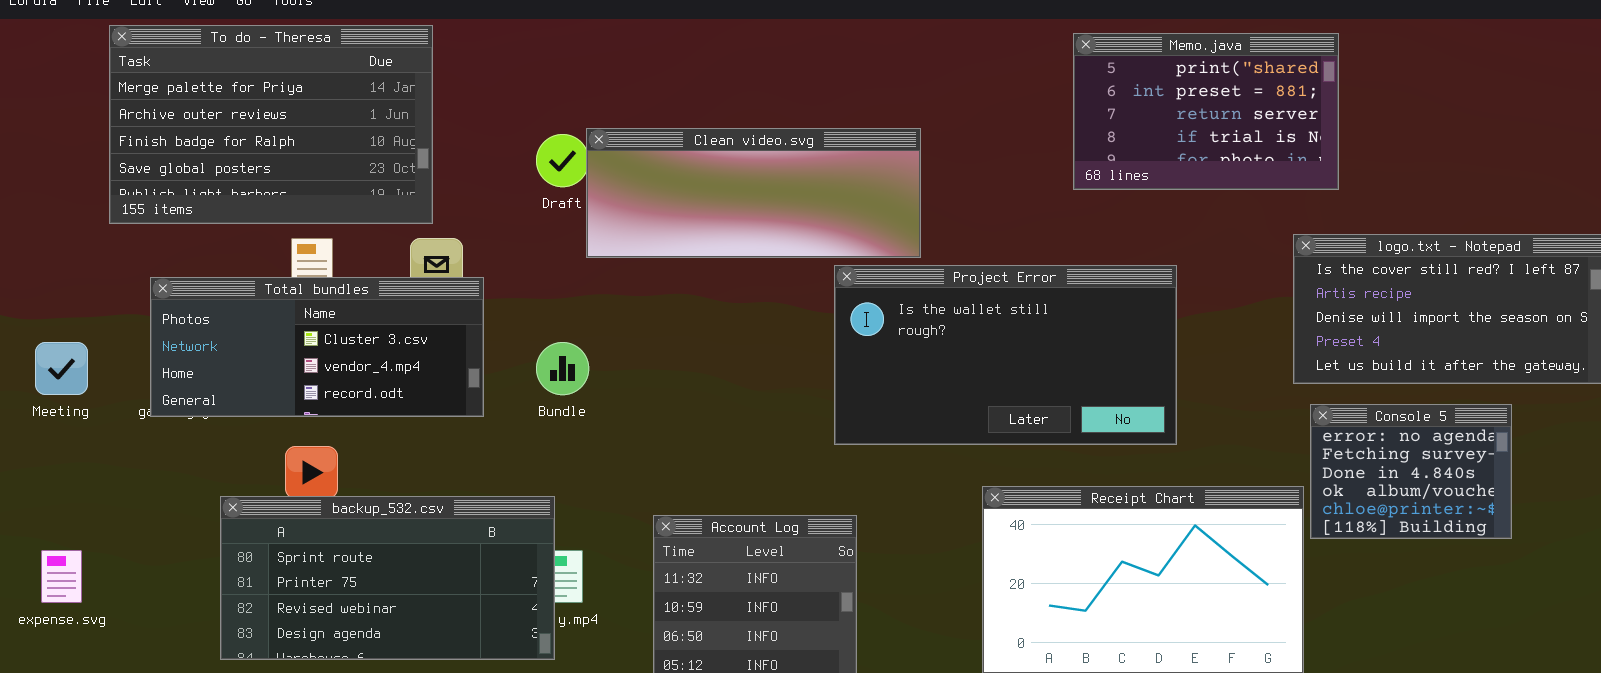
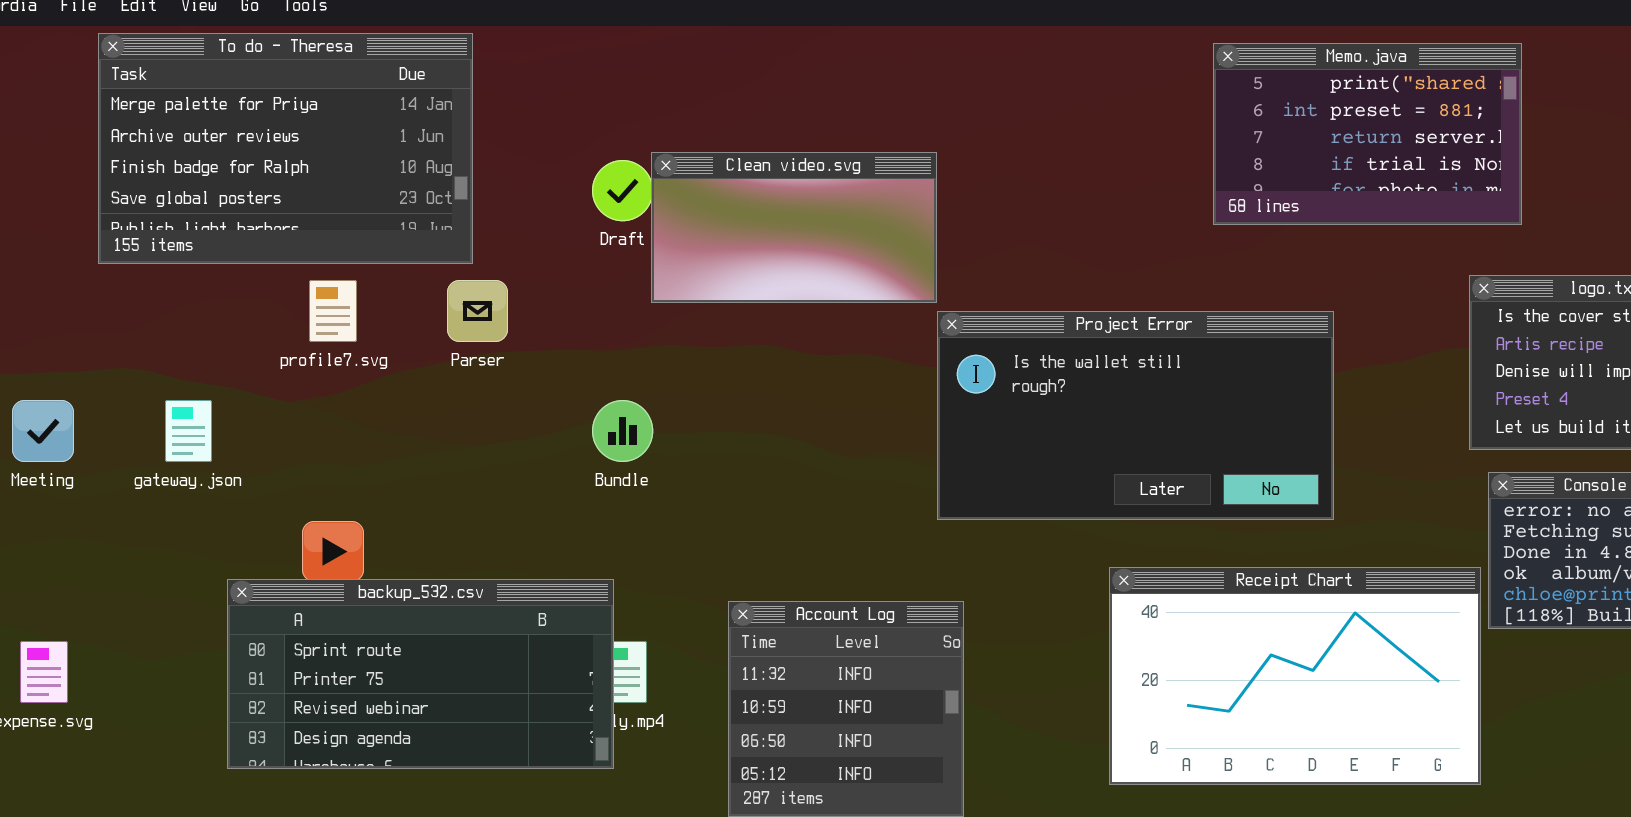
Clean video.svg: [586,128,921,258] -> [651,152,937,303], resized
Total bundles: [150,277,484,417] -> none, closed

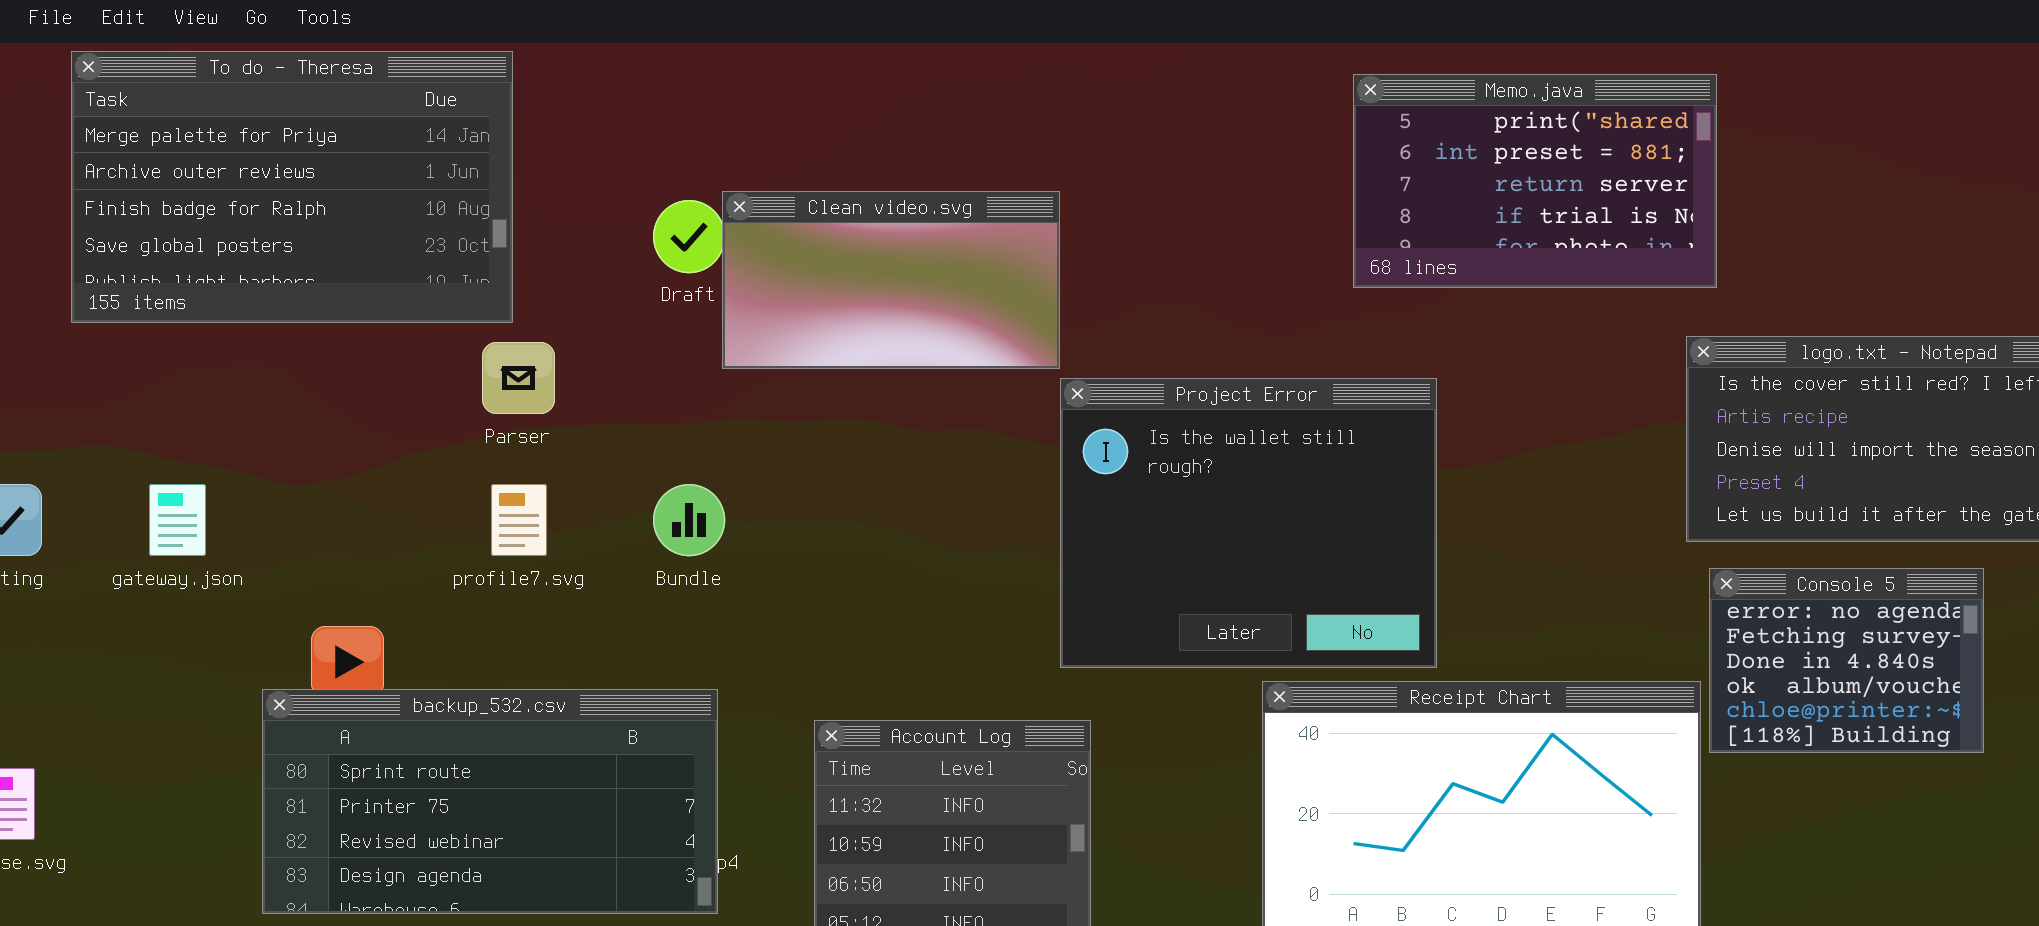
Memo.java: [1213,43,1522,225] -> [1353,74,1717,288], moved
profile7.svg: [309,280,357,342] -> [491,484,547,556], moved
Project Error: [937,311,1334,520] -> [1060,378,1437,668], resized
backup_532.csv: [227,579,614,769] -> [262,689,718,914], moved

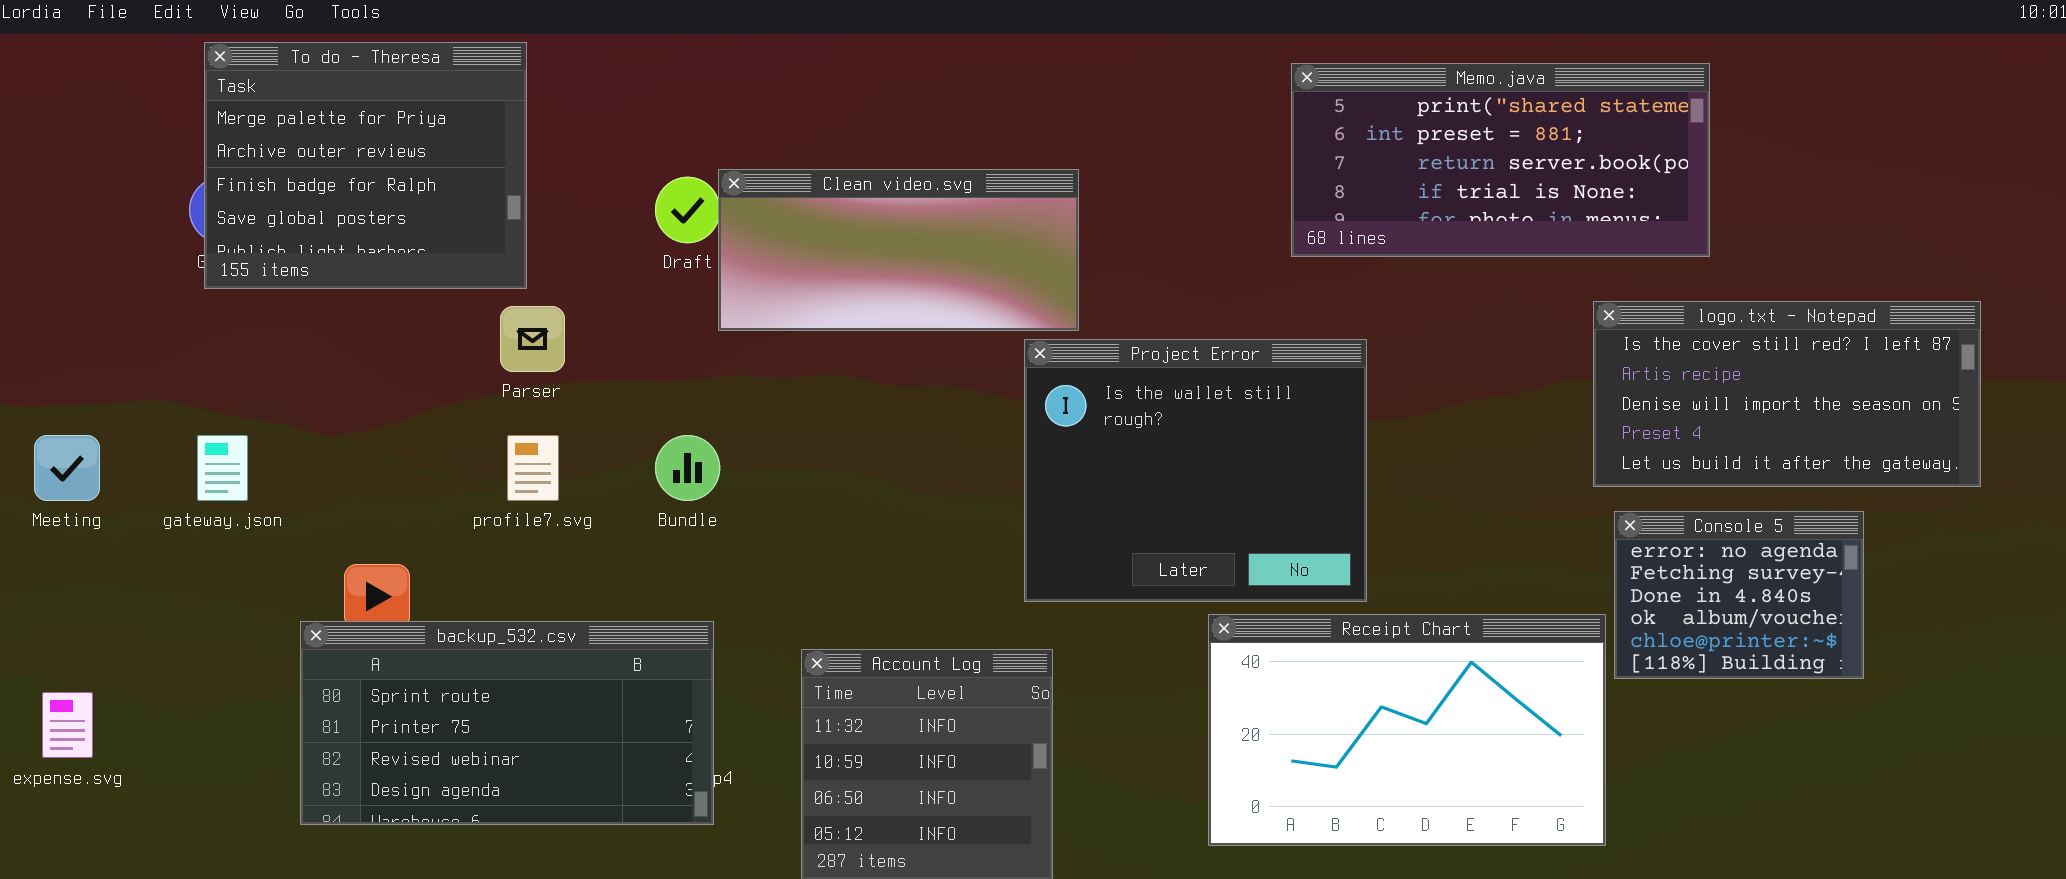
To do - Theresa: [71,51,513,323] -> [204,42,527,289], resized
Memo.java: [1353,74,1717,288] -> [1291,63,1710,257], resized
Clean video.svg: [722,191,1060,369] -> [718,169,1079,331], resized

